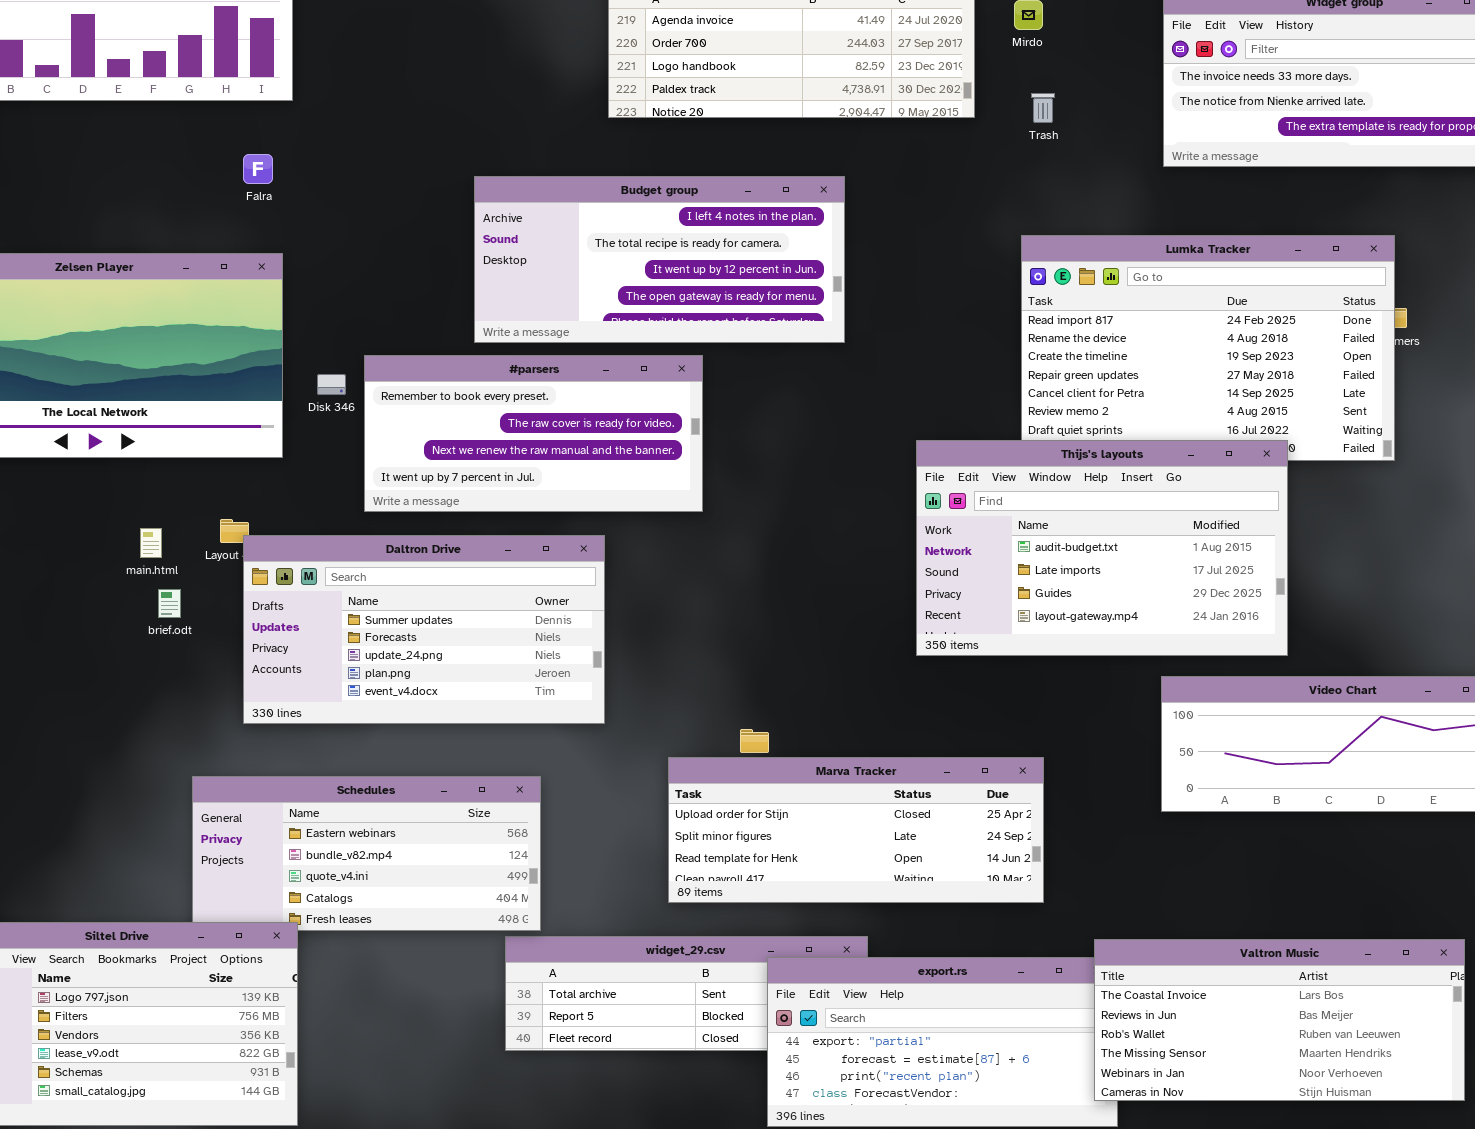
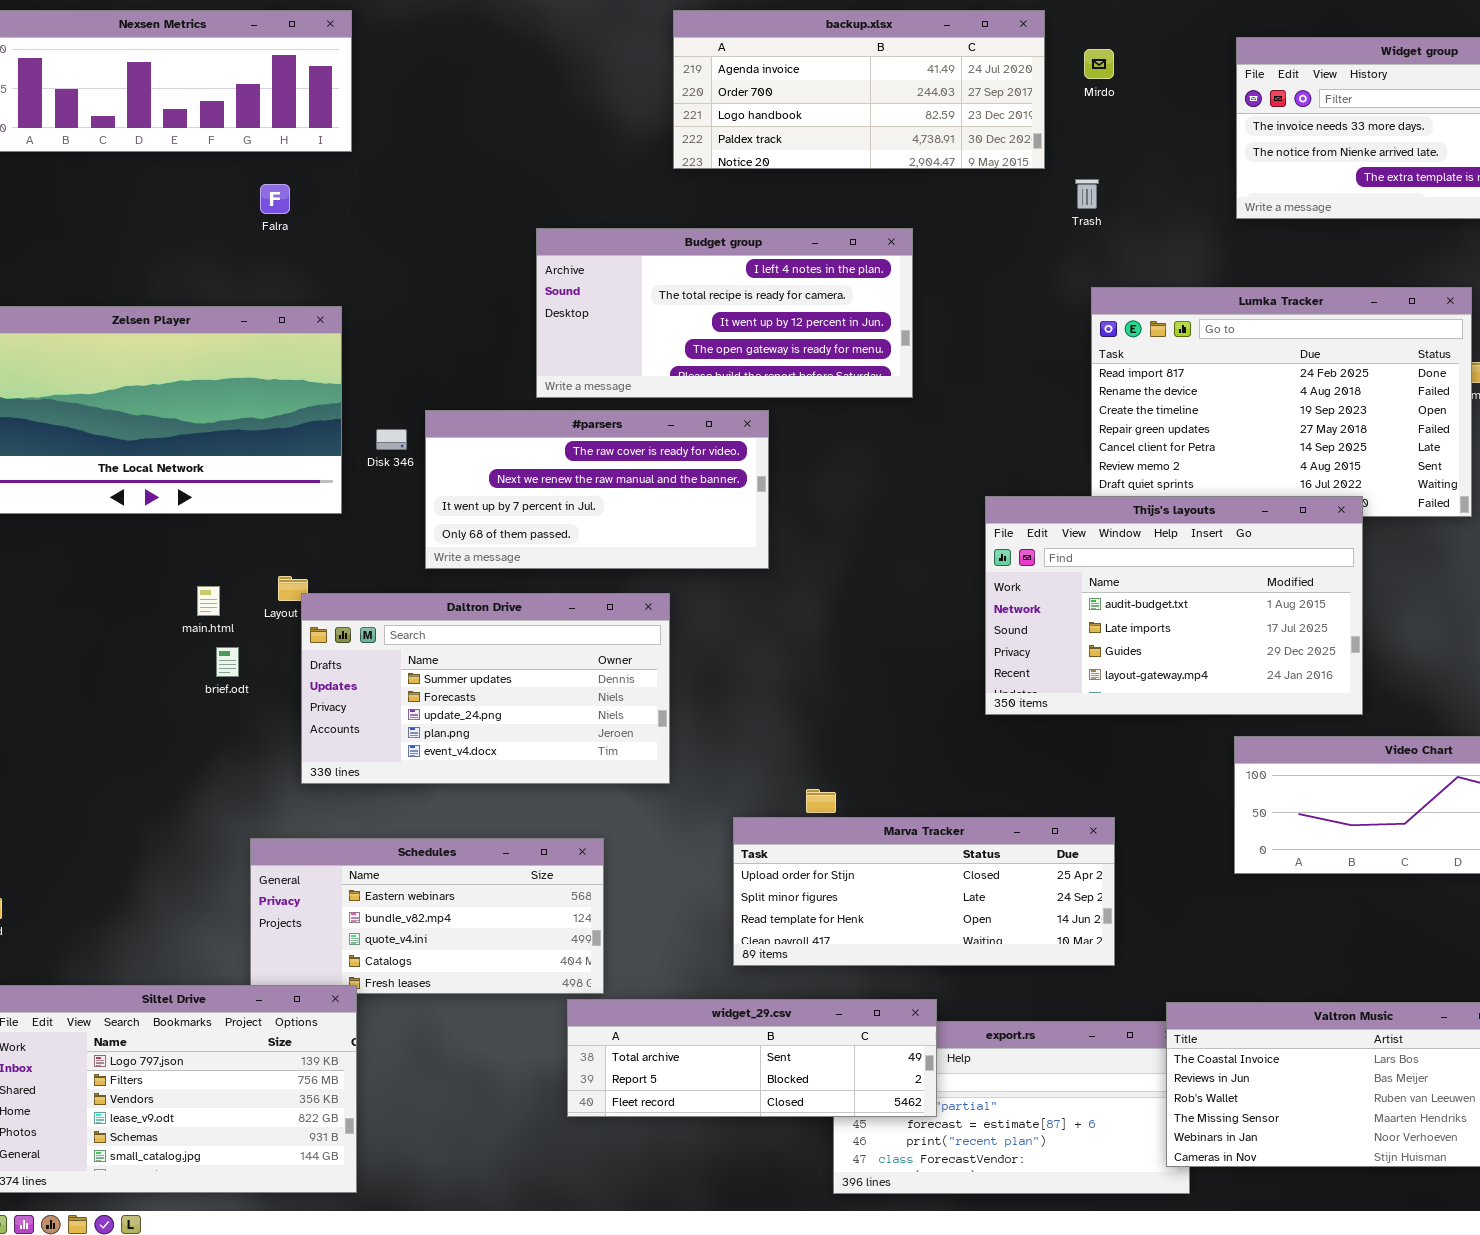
Trash: [1031,93,1055,123] -> [1075,179,1099,209], moved
Falra: [243,154,273,184] -> [260,184,290,214], moved
#parsers: [364,355,703,512] -> [425,410,769,569], scrolled down 1 row
widget_29.csv: [505,936,868,1051] -> [567,999,937,1117], raised

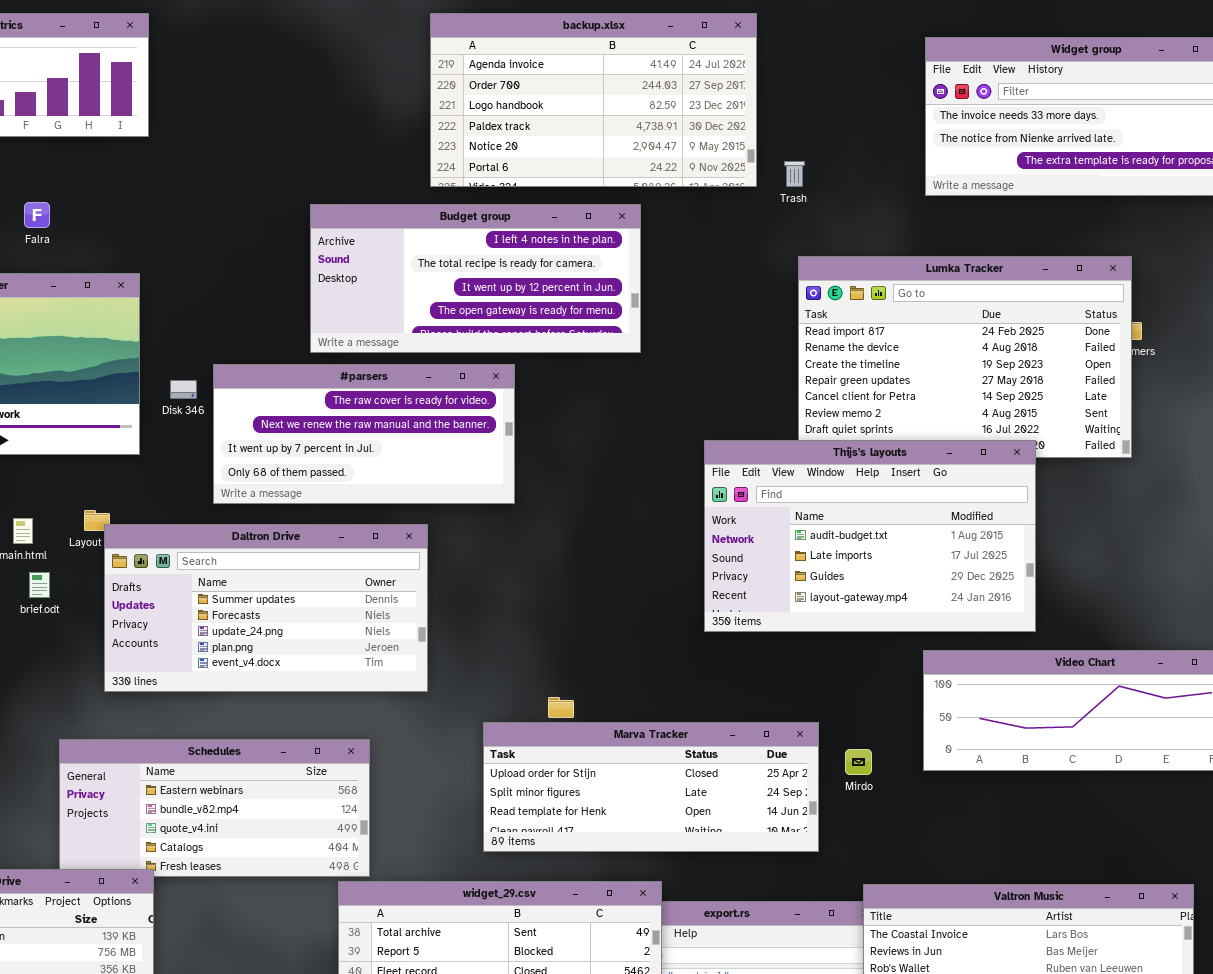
backup.xlsx: [673,10,1045,169] -> [430,13,757,187], resized
Mirdo: [1084,49,1114,79] -> [845,749,872,775], moved
Falra: [260,184,290,214] -> [24,202,50,228], moved

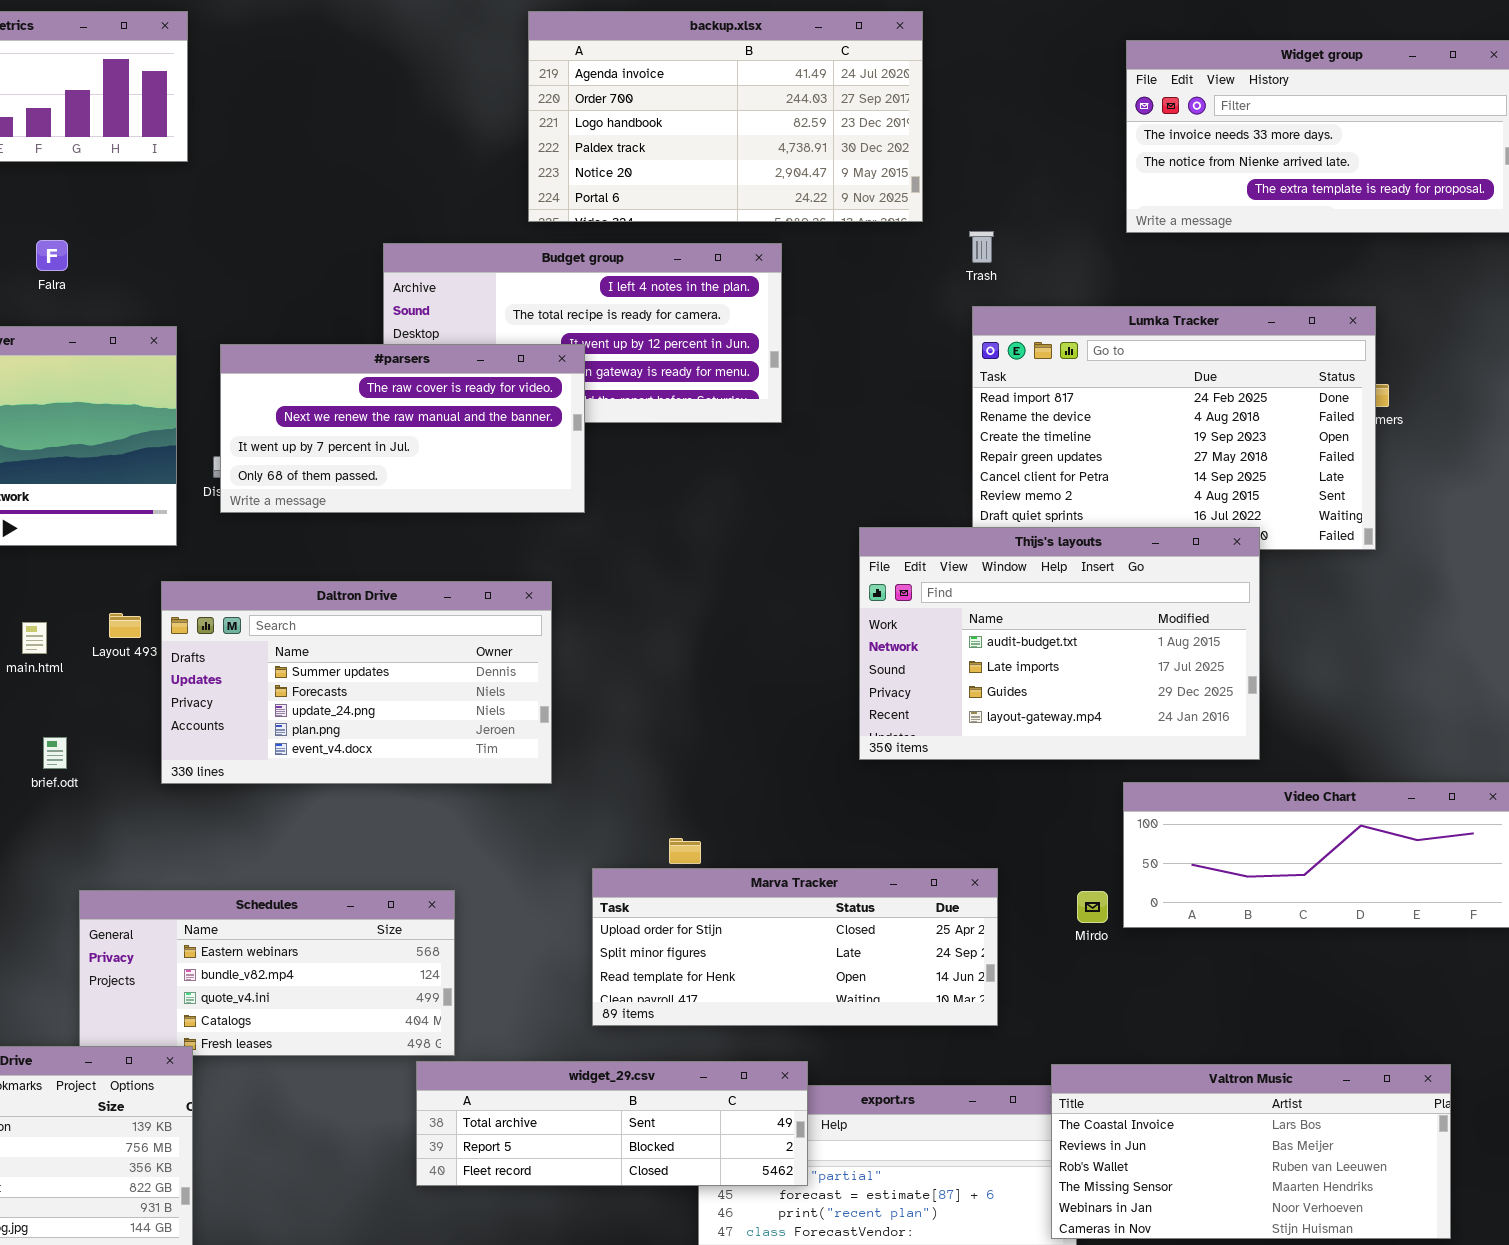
Trash: [784,161,805,187] -> [969,231,994,263], moved
#parsers: [213,364,515,504] -> [220,344,585,513], moved
Daltron Drive: [104,524,428,692] -> [161,581,552,784], moved
brief.odt: [29,572,50,598] -> [43,737,67,769], moved
Mirdo: [845,749,872,775] -> [1077,891,1108,923], moved

